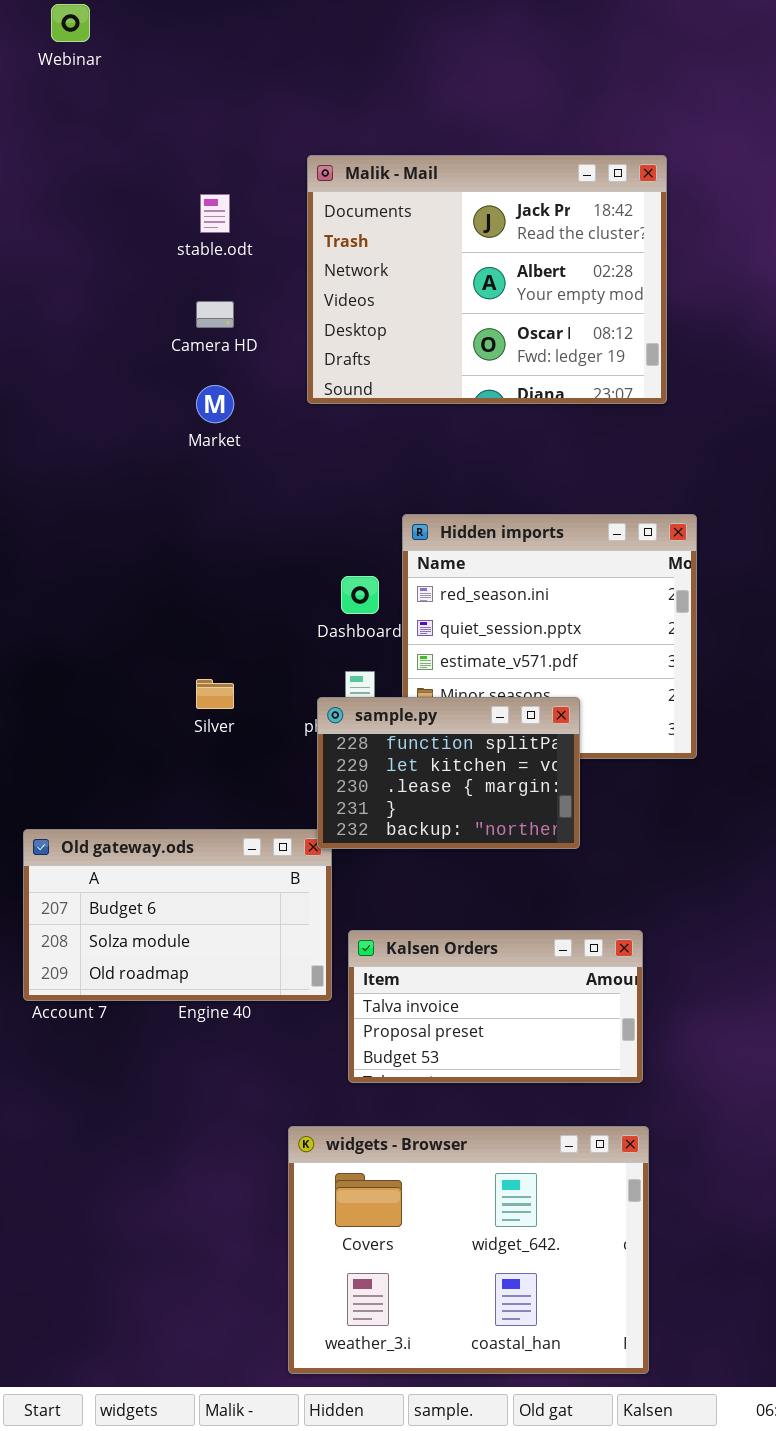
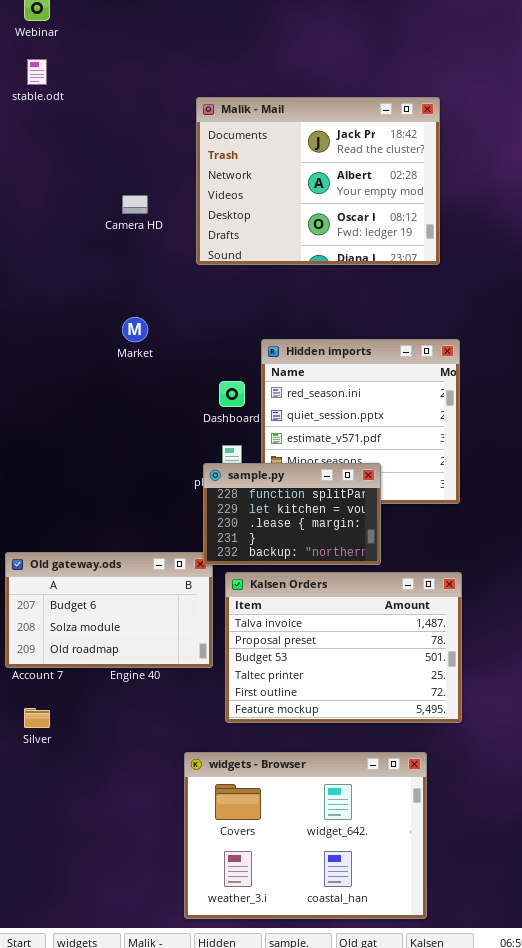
stable.odt: [200,194,230,233] -> [27,59,47,85], moved
Market: [196,385,234,423] -> [122,317,148,342], moved
Silver: [196,679,234,709] -> [24,708,50,728], moved
Kalsen Orders: [348,930,643,1083] -> [225,572,462,723], resized

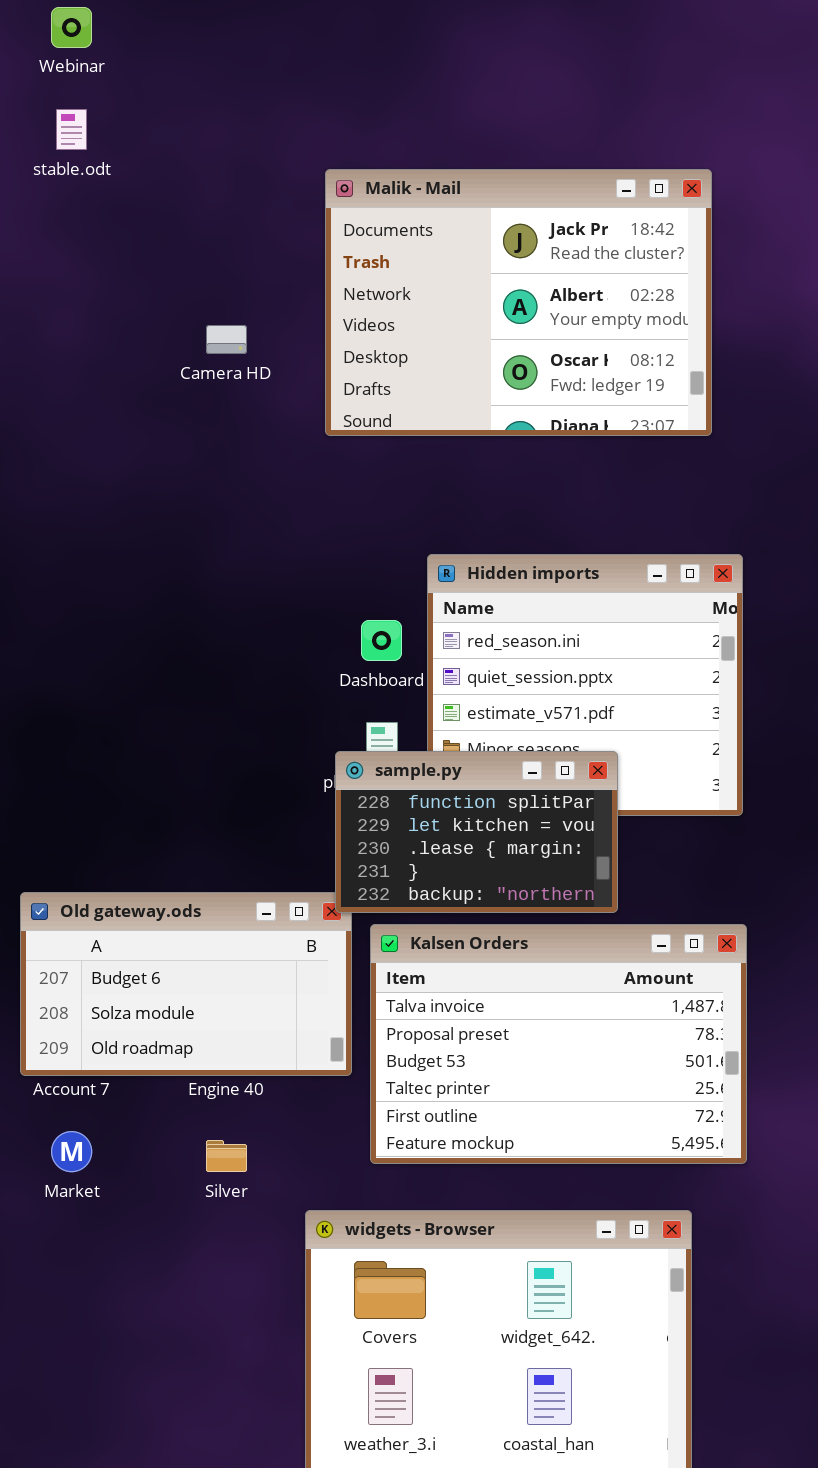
Market: [122,317,148,342] -> [51,1131,92,1172], moved
Silver: [24,708,50,728] -> [206,1140,247,1172], moved

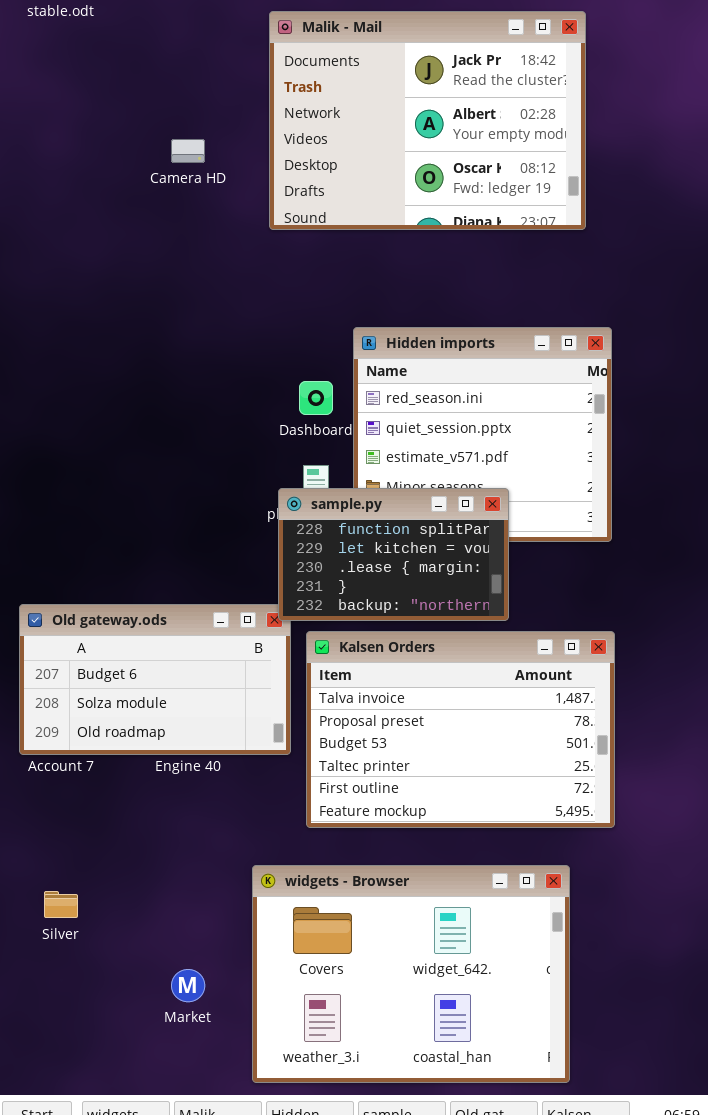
Market: [51,1131,92,1172] -> [171,969,205,1002], moved
Silver: [206,1140,247,1172] -> [44,891,78,918], moved

